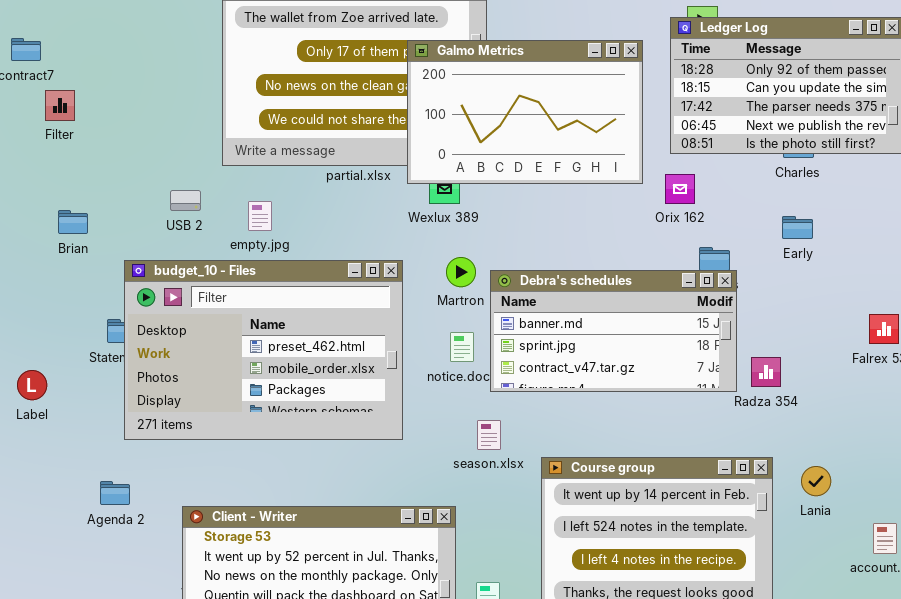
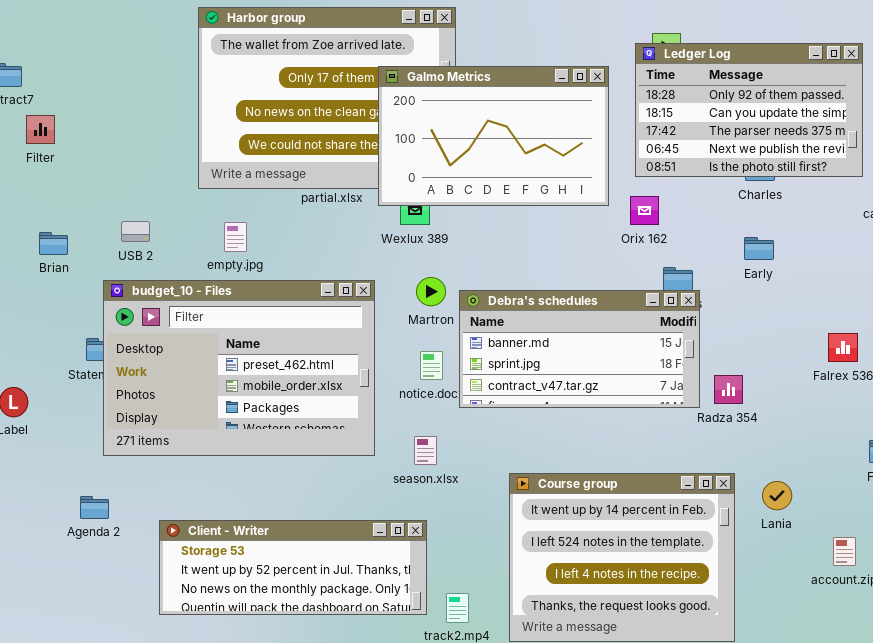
USB 2: [170,190,201,211] -> [121,221,150,242], moved
season.xlsx: [477,420,501,450] -> [414,436,437,465], moved

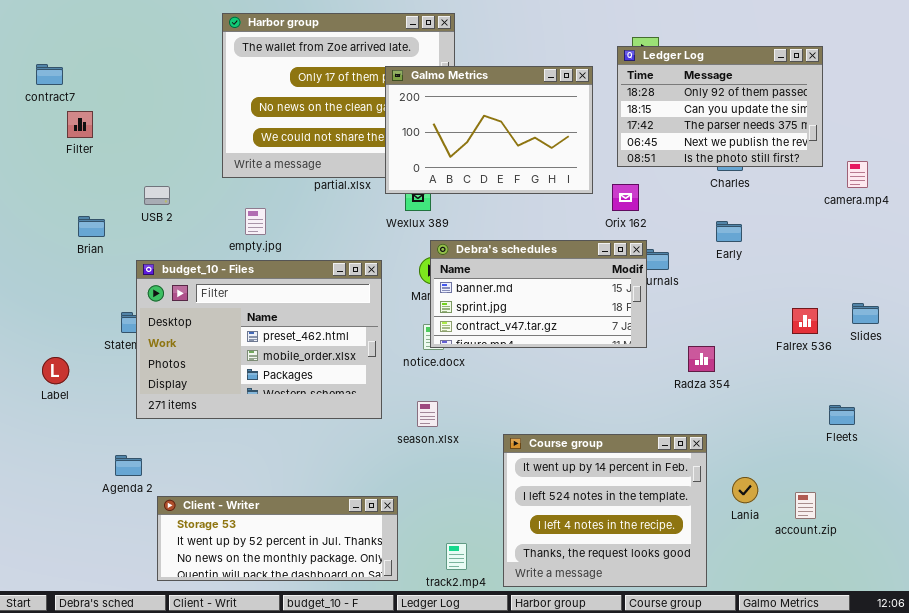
USB 2: [121,221,150,242] -> [144,186,170,205], moved
Debra's schedules: [459,290,700,408] -> [430,240,647,348], moved
Lania: [762,481,792,510] -> [732,477,758,503], moved
Client - Writer: [159,520,427,615] -> [157,496,398,581], moved

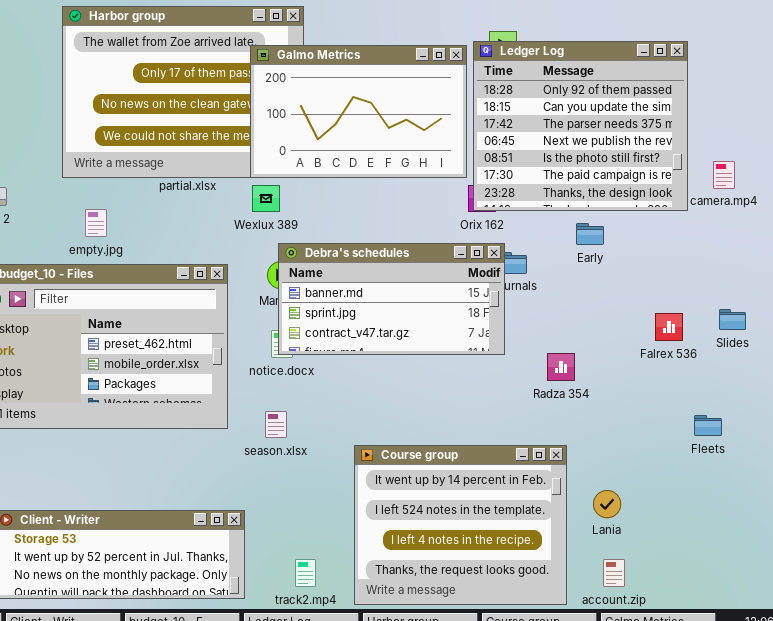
Ledger Log: [617,46,823,167] -> [473,41,688,211], resized
Galmo Metrics: [385,66,593,194] -> [250,45,467,178], moved
account.zip: [795,492,816,519] -> [603,559,625,587], moved

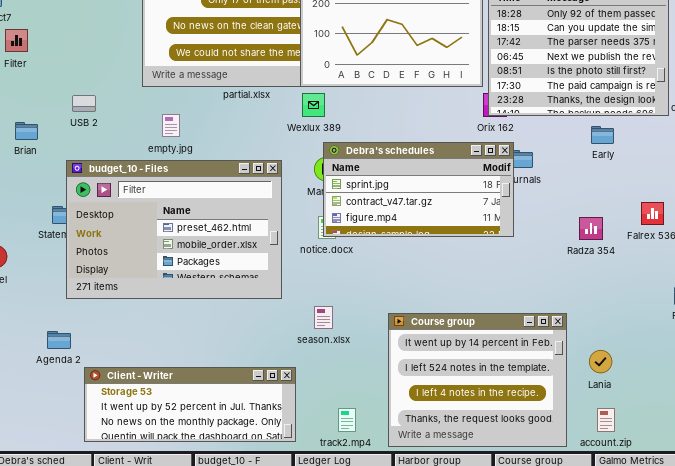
Early: [576,223,604,245] -> [591,126,614,144], moved
Debra's schedules: [278,243,505,355] -> [323,142,514,237], scrolled down 1 row
Radza 354: [547,353,575,381] -> [579,217,603,240], moved
season.xlsx: [265,411,287,438] -> [314,306,333,329], moved

